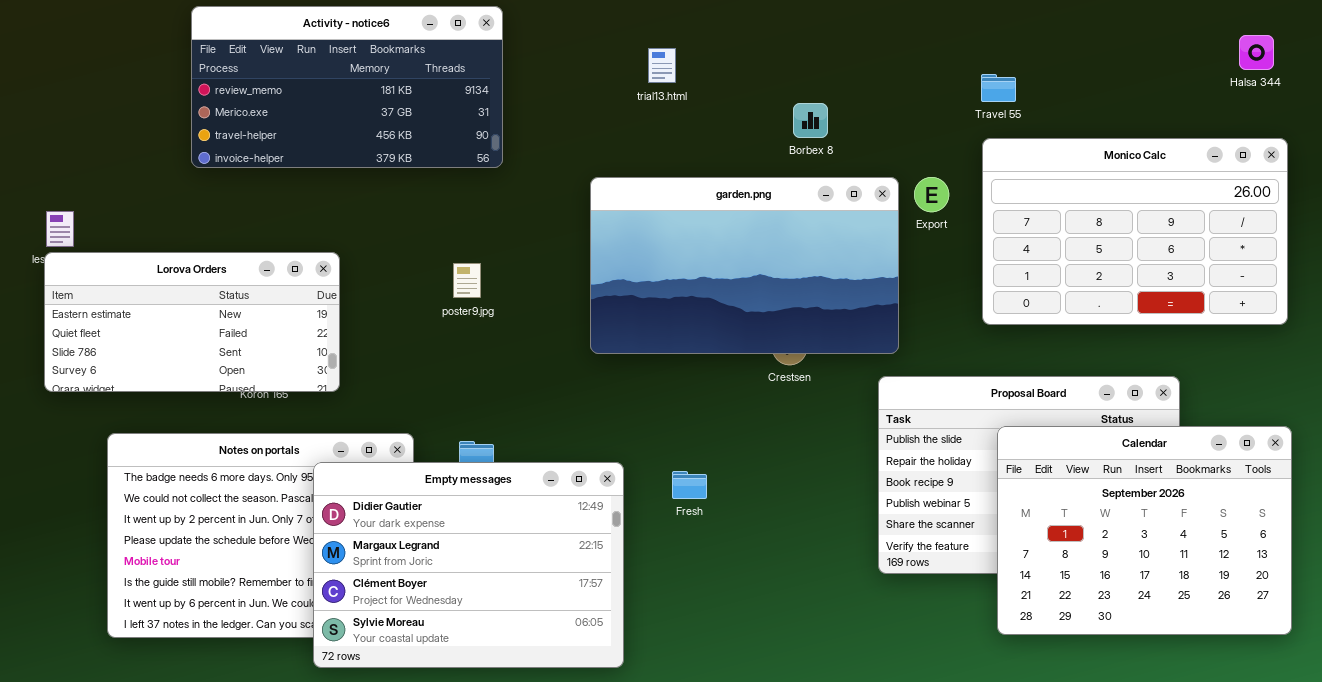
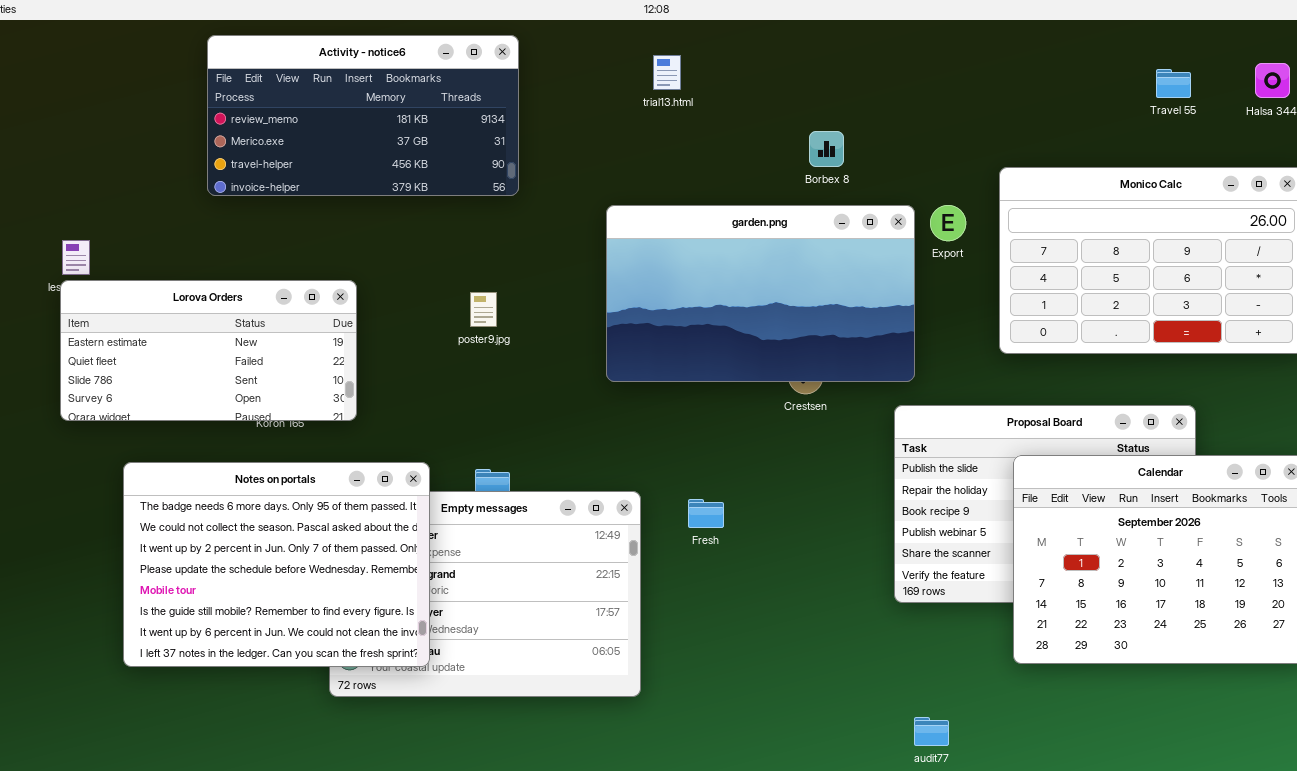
trial13.html: [648,48,676,83] -> [653,55,681,90], moved
Travel 55: [981,74,1016,102] -> [1156,69,1191,98], moved
Notes on portals: [107,433,414,638] -> [123,462,430,667], raised

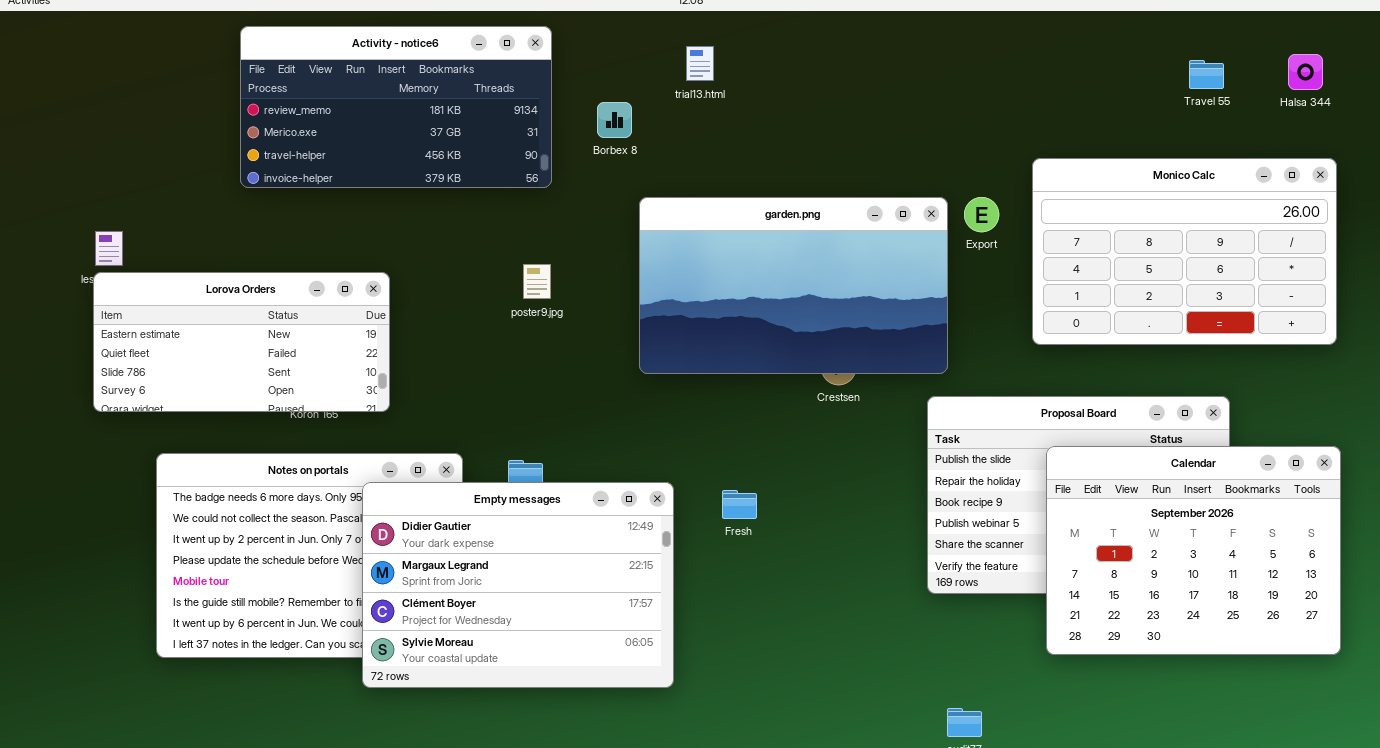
Borbex 8: [809,131,844,167] -> [597,102,632,138], moved
poster9.jpg: [470,292,497,327] -> [523,264,551,299], moved
Empty messages: [329,491,641,697] -> [362,482,674,688], raised

